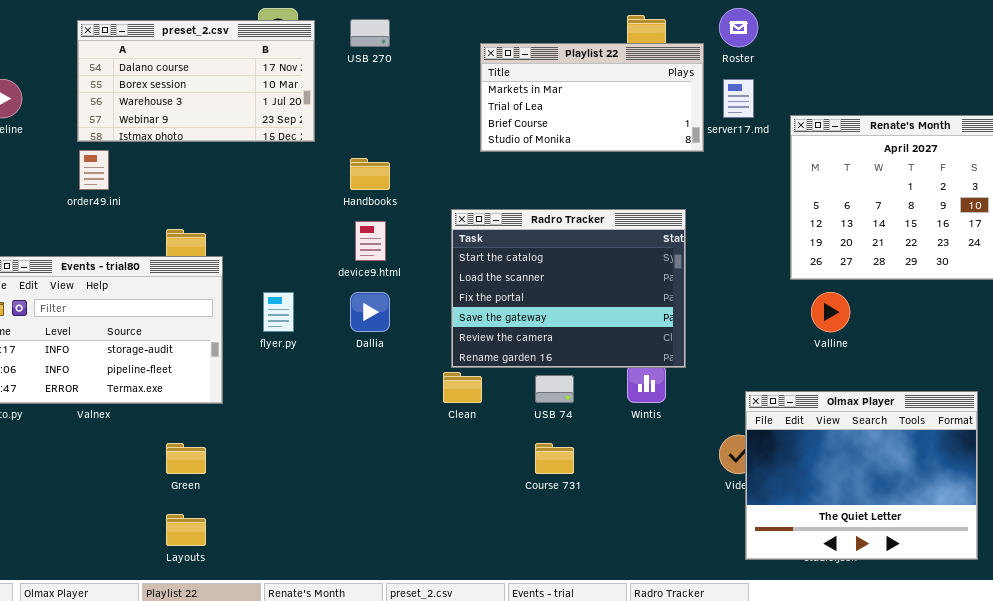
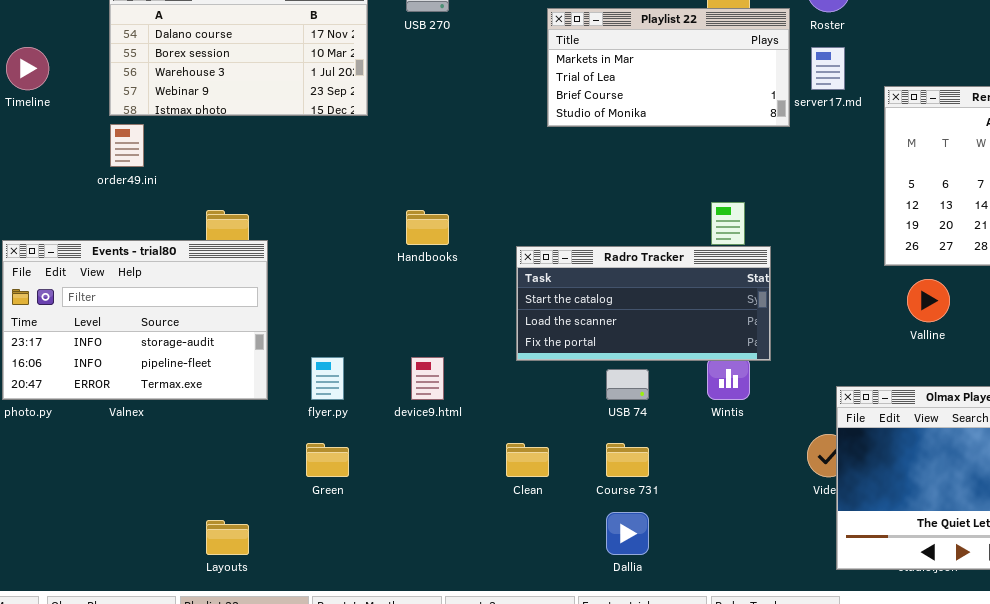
Handbooks: [350,158,390,190] -> [406,210,449,245], moved
Radro Tracker: [451,209,686,368] -> [516,246,771,361], resized
device9.html: [355,221,386,261] -> [411,357,444,400], moved
flyer.py: [263,292,294,332] -> [311,357,344,400], moved
Dallia: [350,292,390,332] -> [606,512,649,555], moved
Clean: [443,372,482,403] -> [506,443,549,477], moved
Green: [166,443,206,474] -> [306,443,349,477], moved

